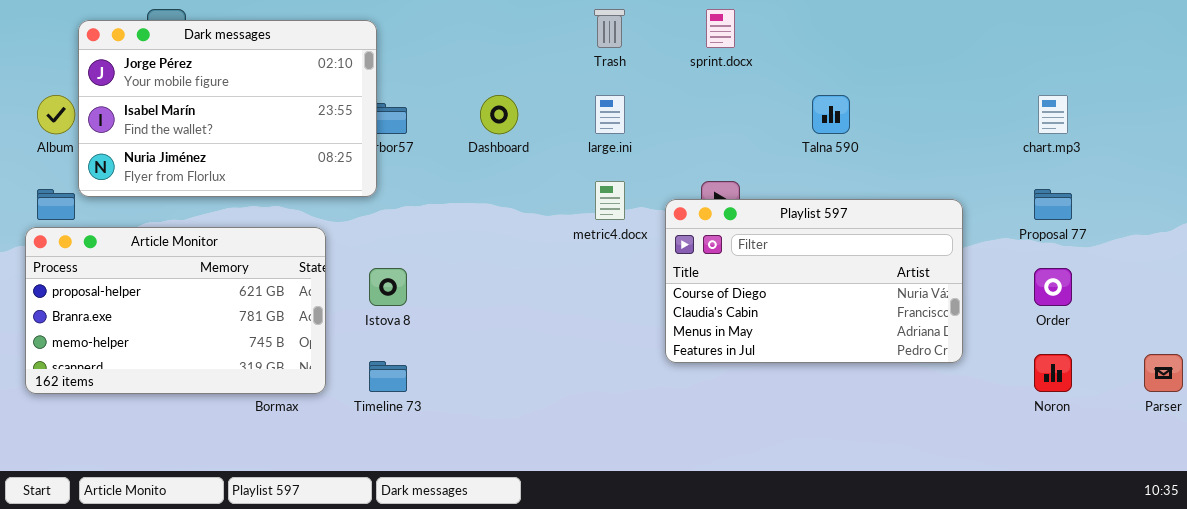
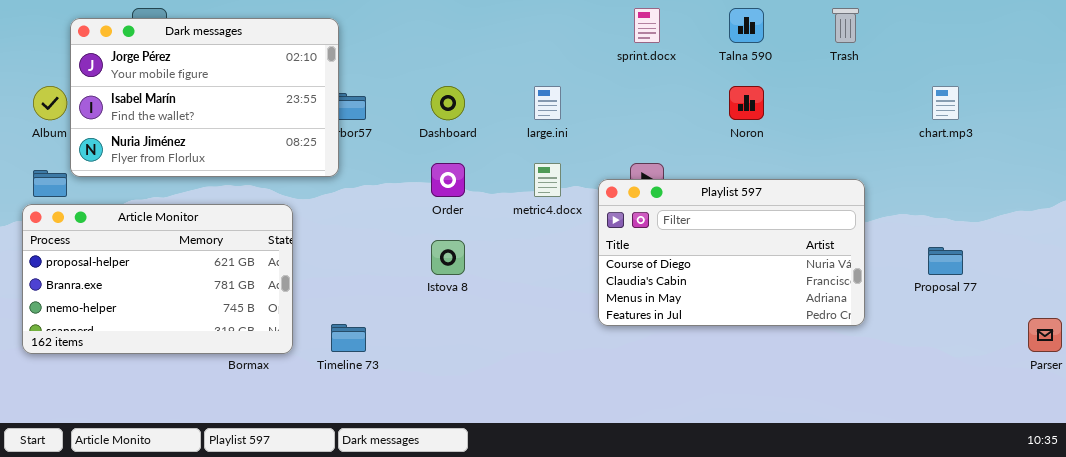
Trash: [594,9,625,48] -> [832,8,859,43], moved
Talna 590: [812,95,850,134] -> [729,8,764,43], moved
Proposal 77: [1034,189,1072,220] -> [928,247,963,275], moved
Istova 8: [369,268,407,306] -> [431,240,465,275], moved
Order: [1034,268,1072,306] -> [431,163,465,197], moved
Noron: [1034,354,1072,392] -> [729,86,764,120], moved

